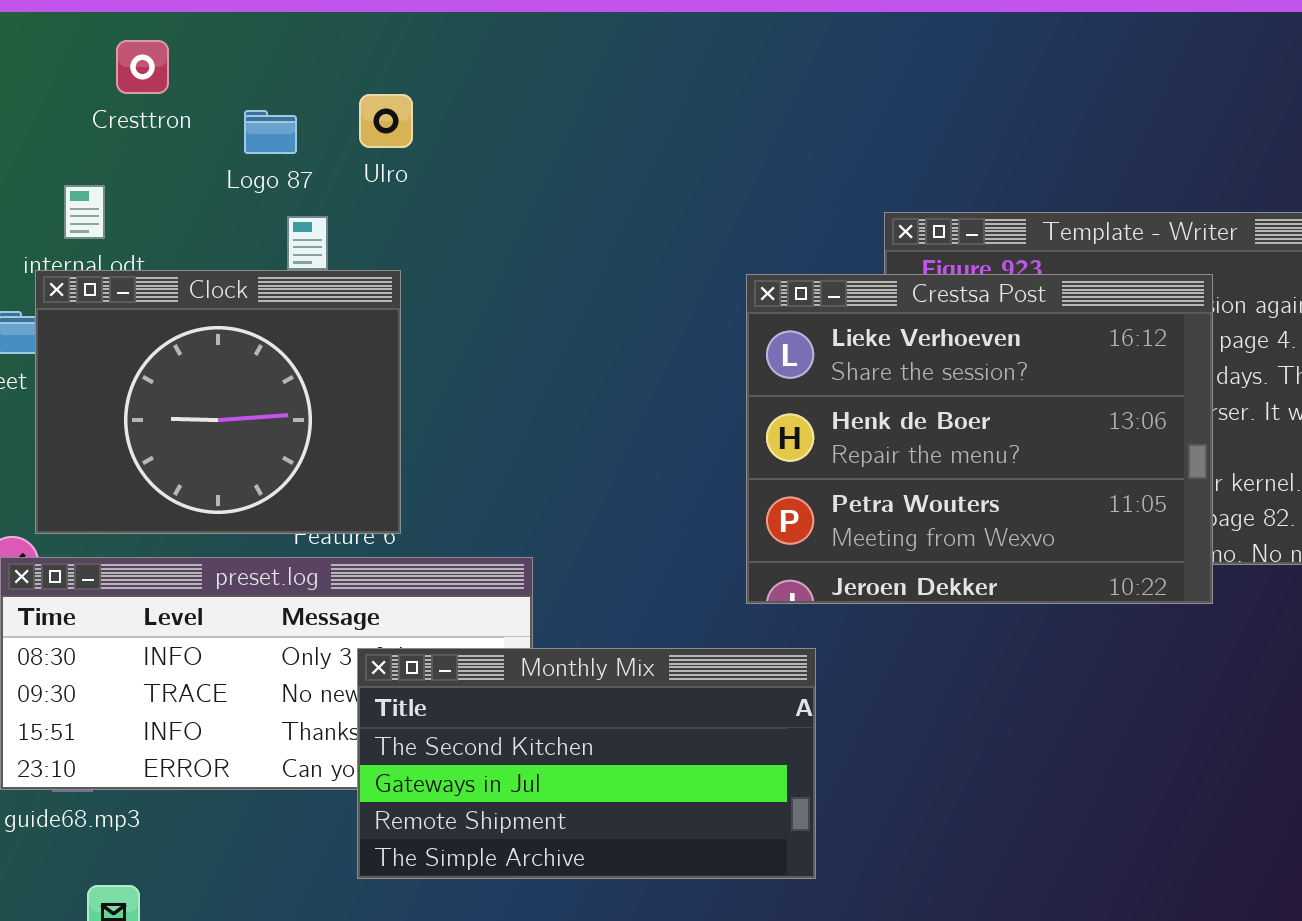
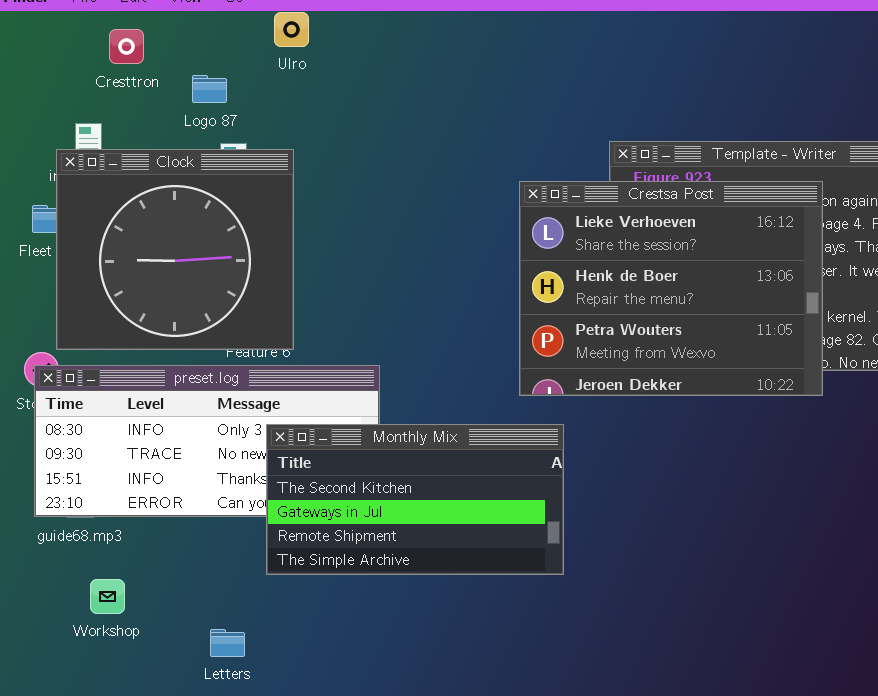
Ulro: [359,94,413,148] -> [274,12,309,47], moved
Clock: [35,270,401,534] -> [56,149,294,350], resized

